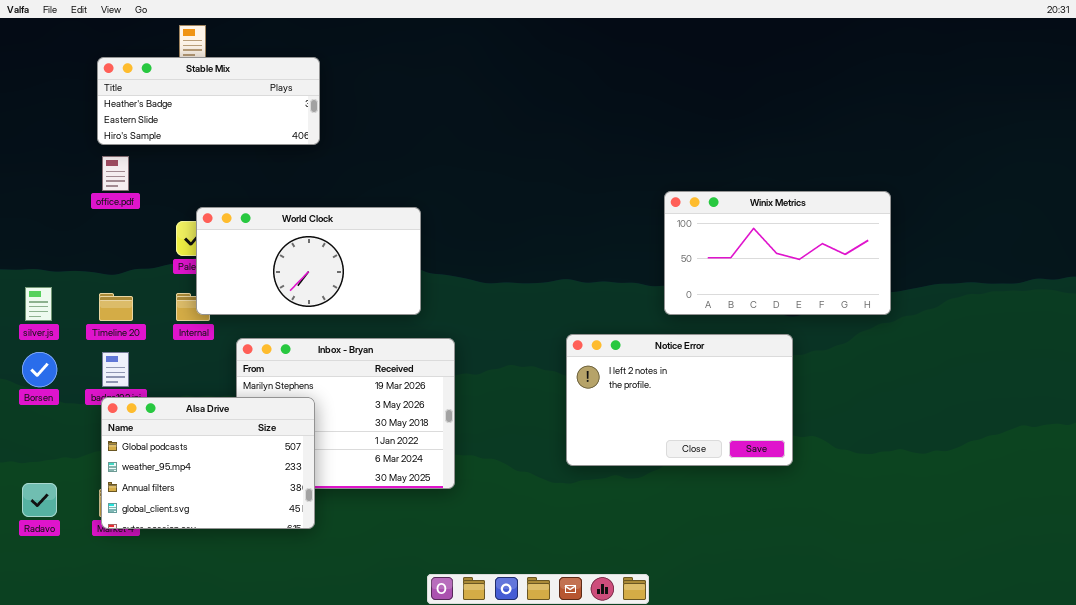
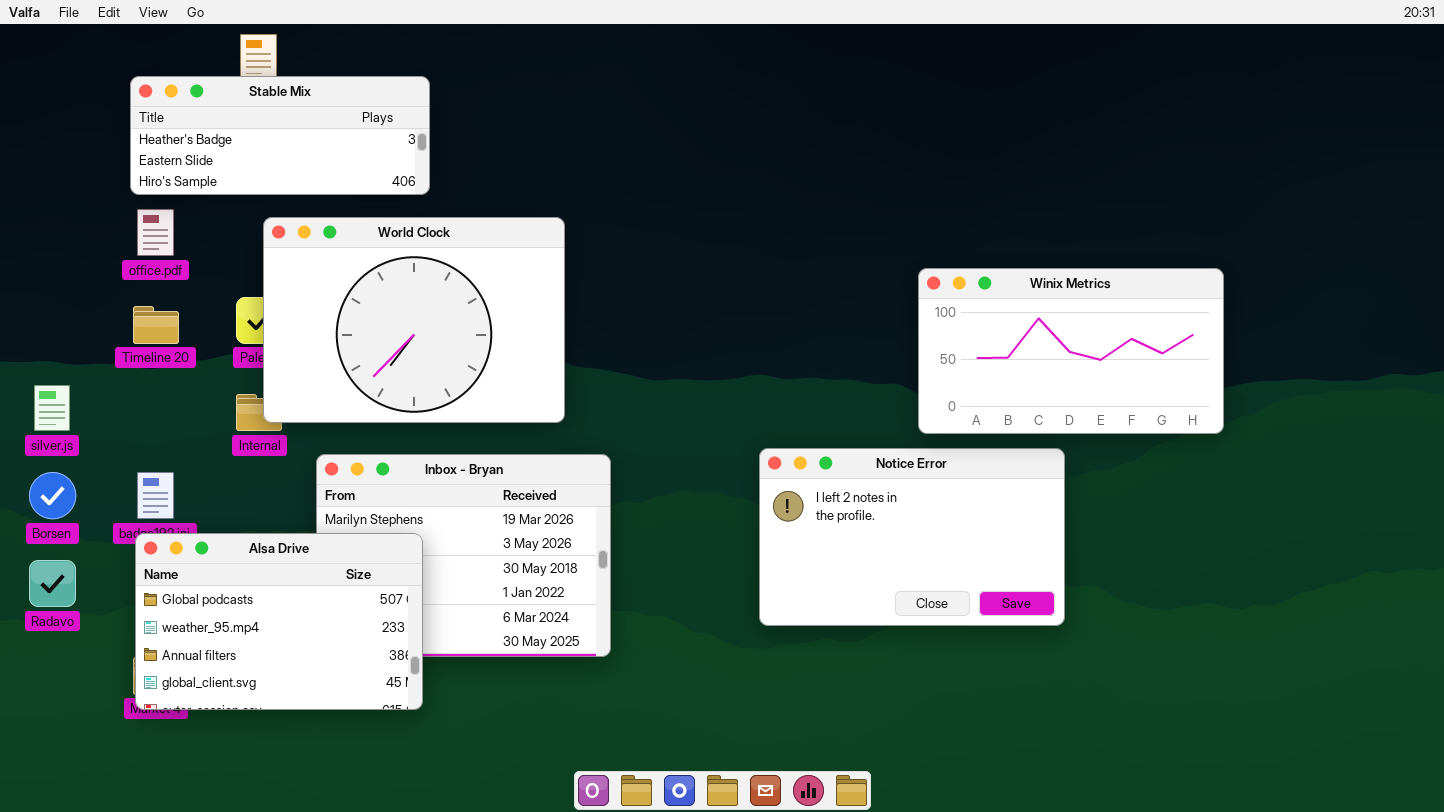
Winix Metrics: [664,191,891,315] -> [918,268,1224,434], moved
World Clock: [196,207,421,315] -> [263,217,565,423], resized
Timeline 20: [99,293,133,321] -> [133,306,179,344], moved
Radavo: [22,483,57,517] -> [29,560,76,607], moved

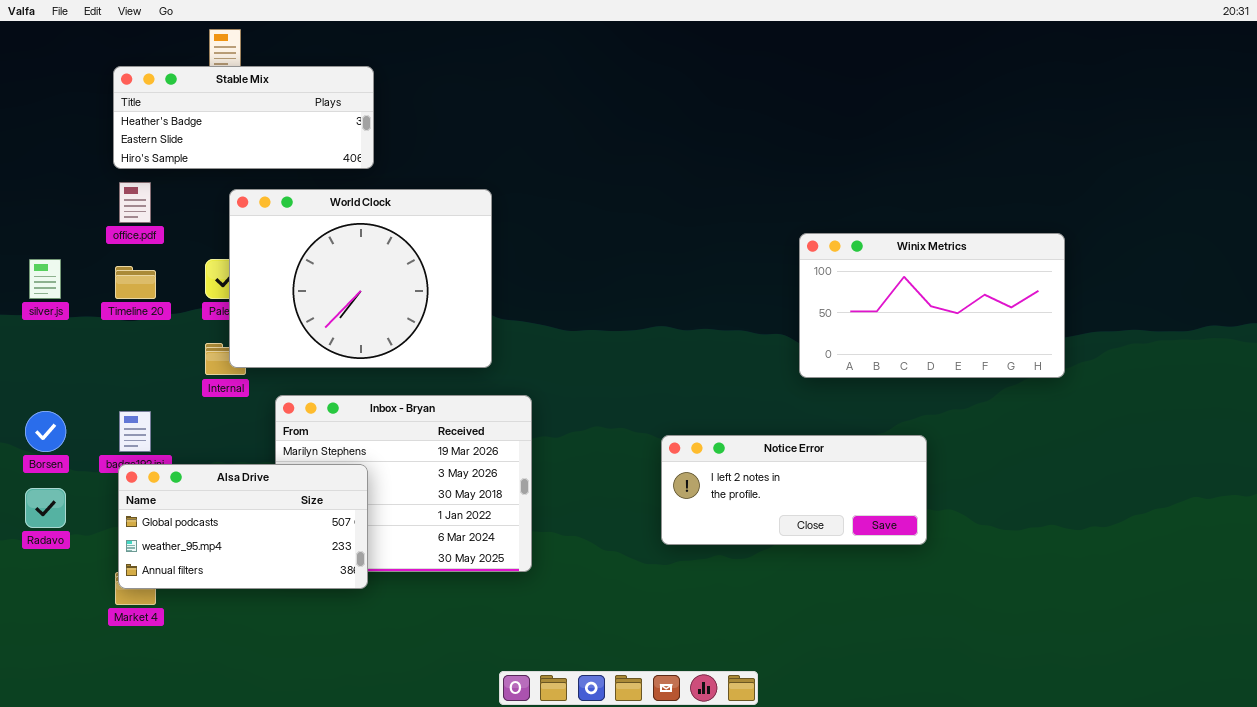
silver.js: [34,385,70,431] -> [29,259,61,299], moved
Notice Error: [759,448,1065,626] -> [661,435,927,545], resized
Alsa Drive: [135,533,423,710] -> [118,464,368,589], resized

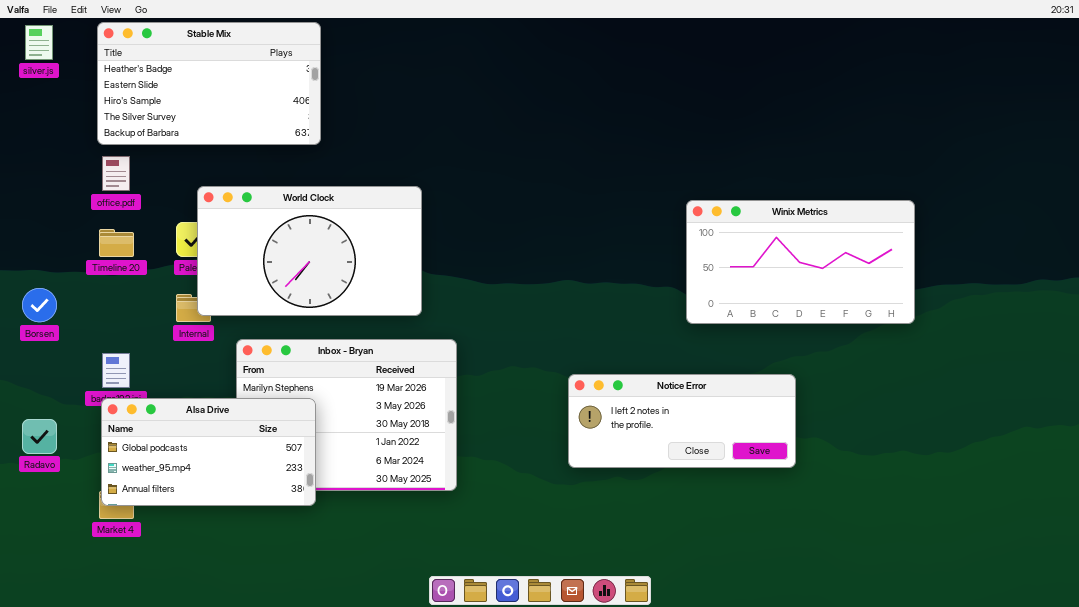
Stable Mix: [113,66,374,169] -> [97,22,321,145], resized
World Clock: [229,189,492,368] -> [197,186,422,316], resized
silver.js: [29,259,61,299] -> [25,25,53,60], moved
Borsen: [25,411,66,452] -> [22,288,57,322], moved

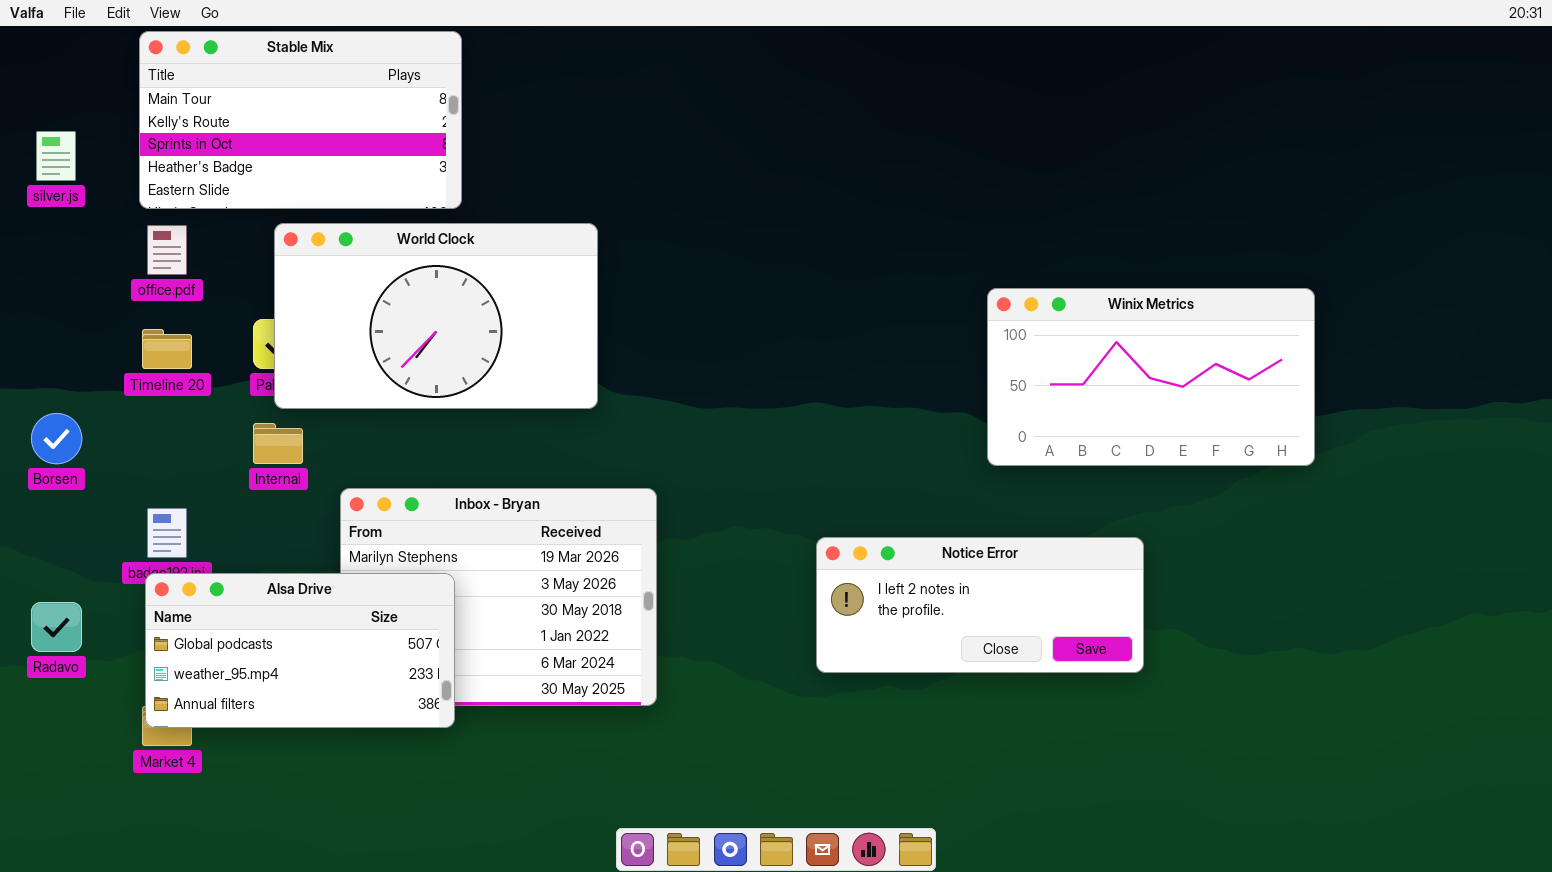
Stable Mix: [97,22,321,145] -> [139,31,462,209], scrolled up 3 rows
silver.js: [25,25,53,60] -> [36,131,76,181], moved
World Clock: [197,186,422,316] -> [274,223,598,409], moved

